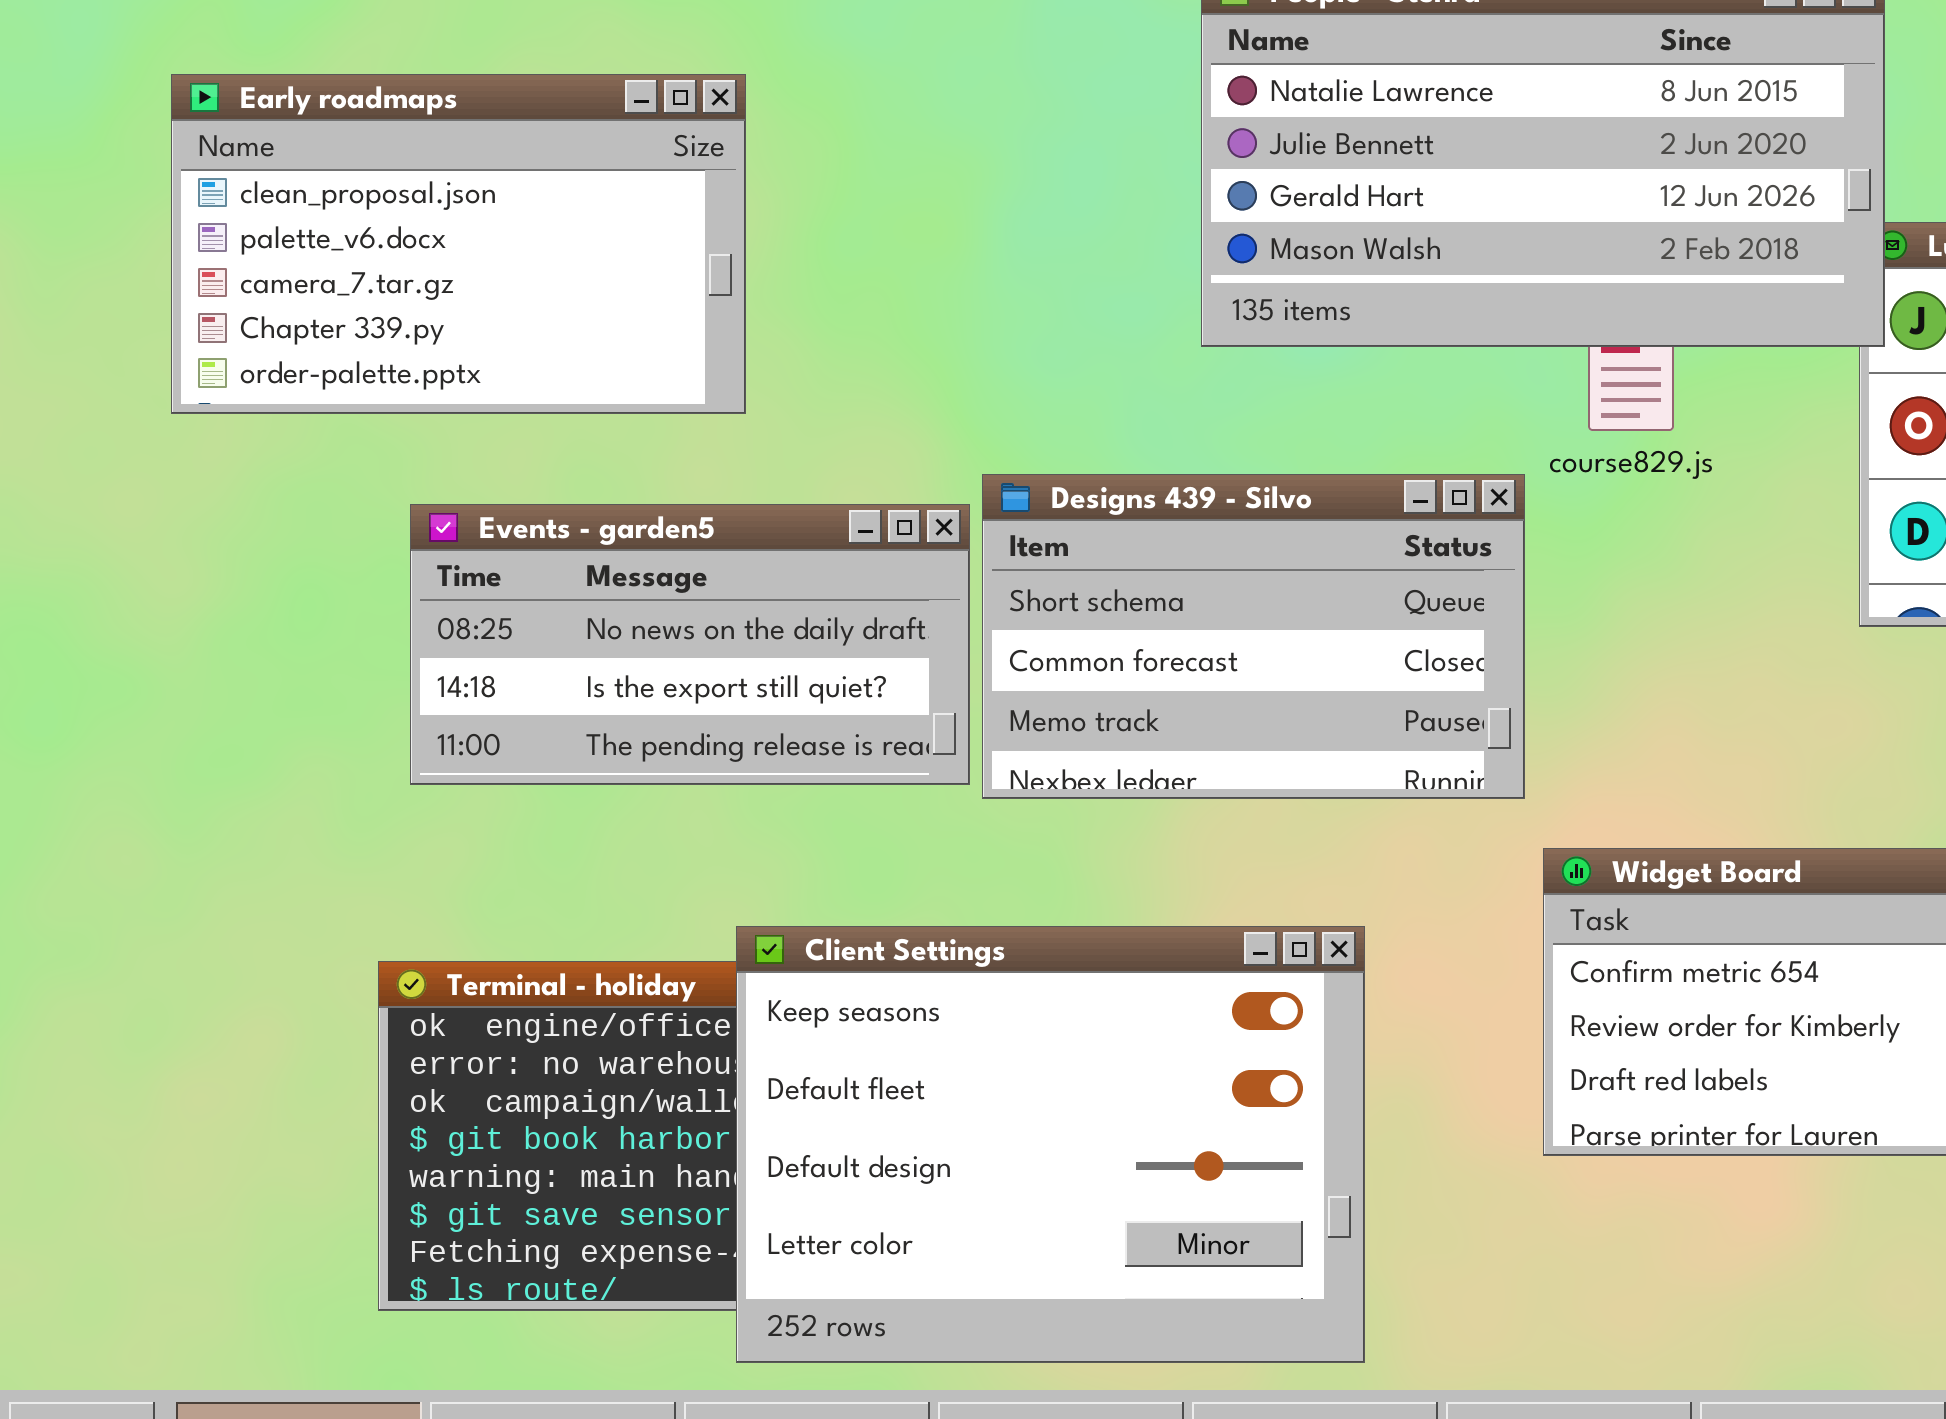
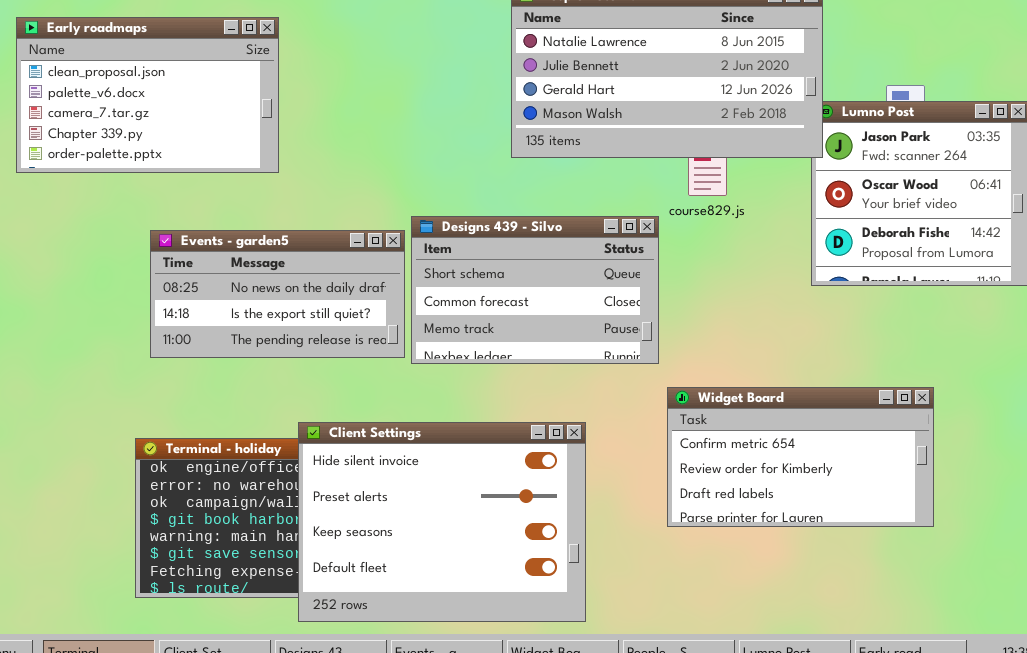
Early roadmaps: [171,74,746,414] -> [16,17,279,173], moved
Client Settings: [736,926,1365,1363] -> [298,422,586,622], scrolled up 2 rows

